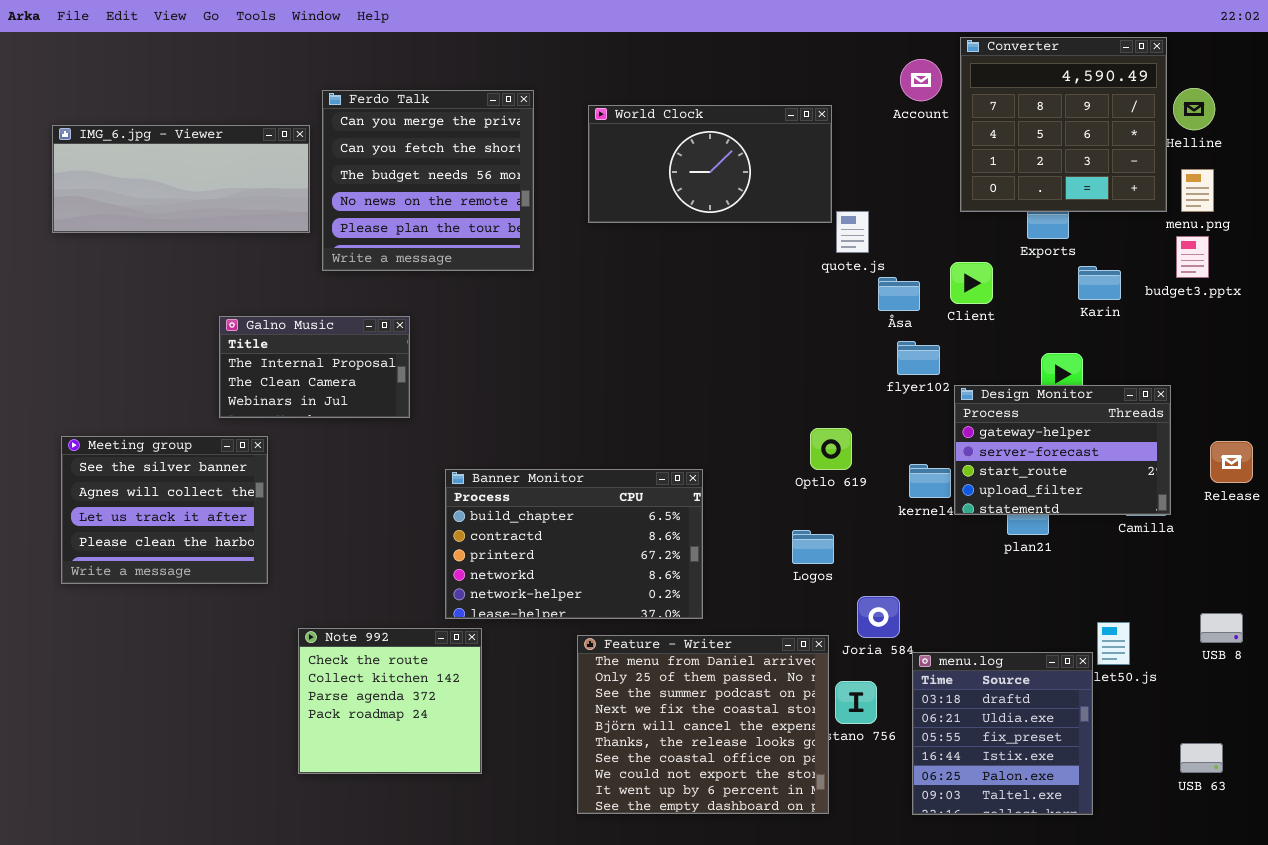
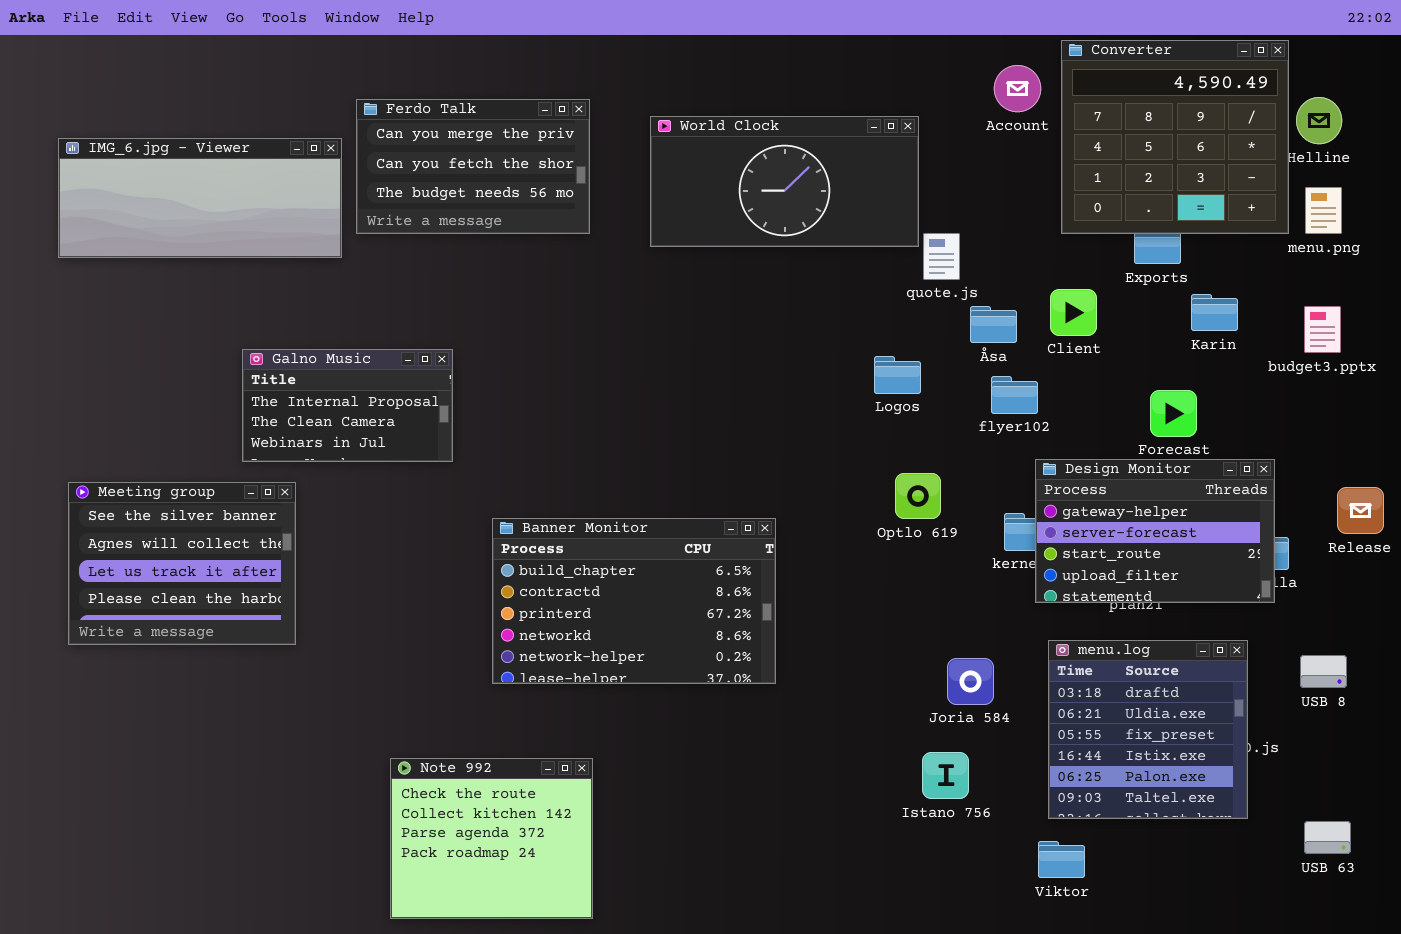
Ferdo Talk: [322,90,534,271] -> [356,99,590,234], resized
budget3.pptx: [1176,236,1209,278] -> [1304,306,1341,353], moved
Design Monitor: [954,385,1171,515] -> [1035,459,1275,603], moved
Logos: [792,530,834,564] -> [874,356,921,394], moved
USB 8: [1200,613,1243,643] -> [1300,655,1347,688], moved
Note 992: [298,628,482,774] -> [390,758,593,919], moved
Feature - Writer: [577,635,829,814] -> none, closed
menu.log: [912,652,1093,815] -> [1048,640,1248,819], moved

